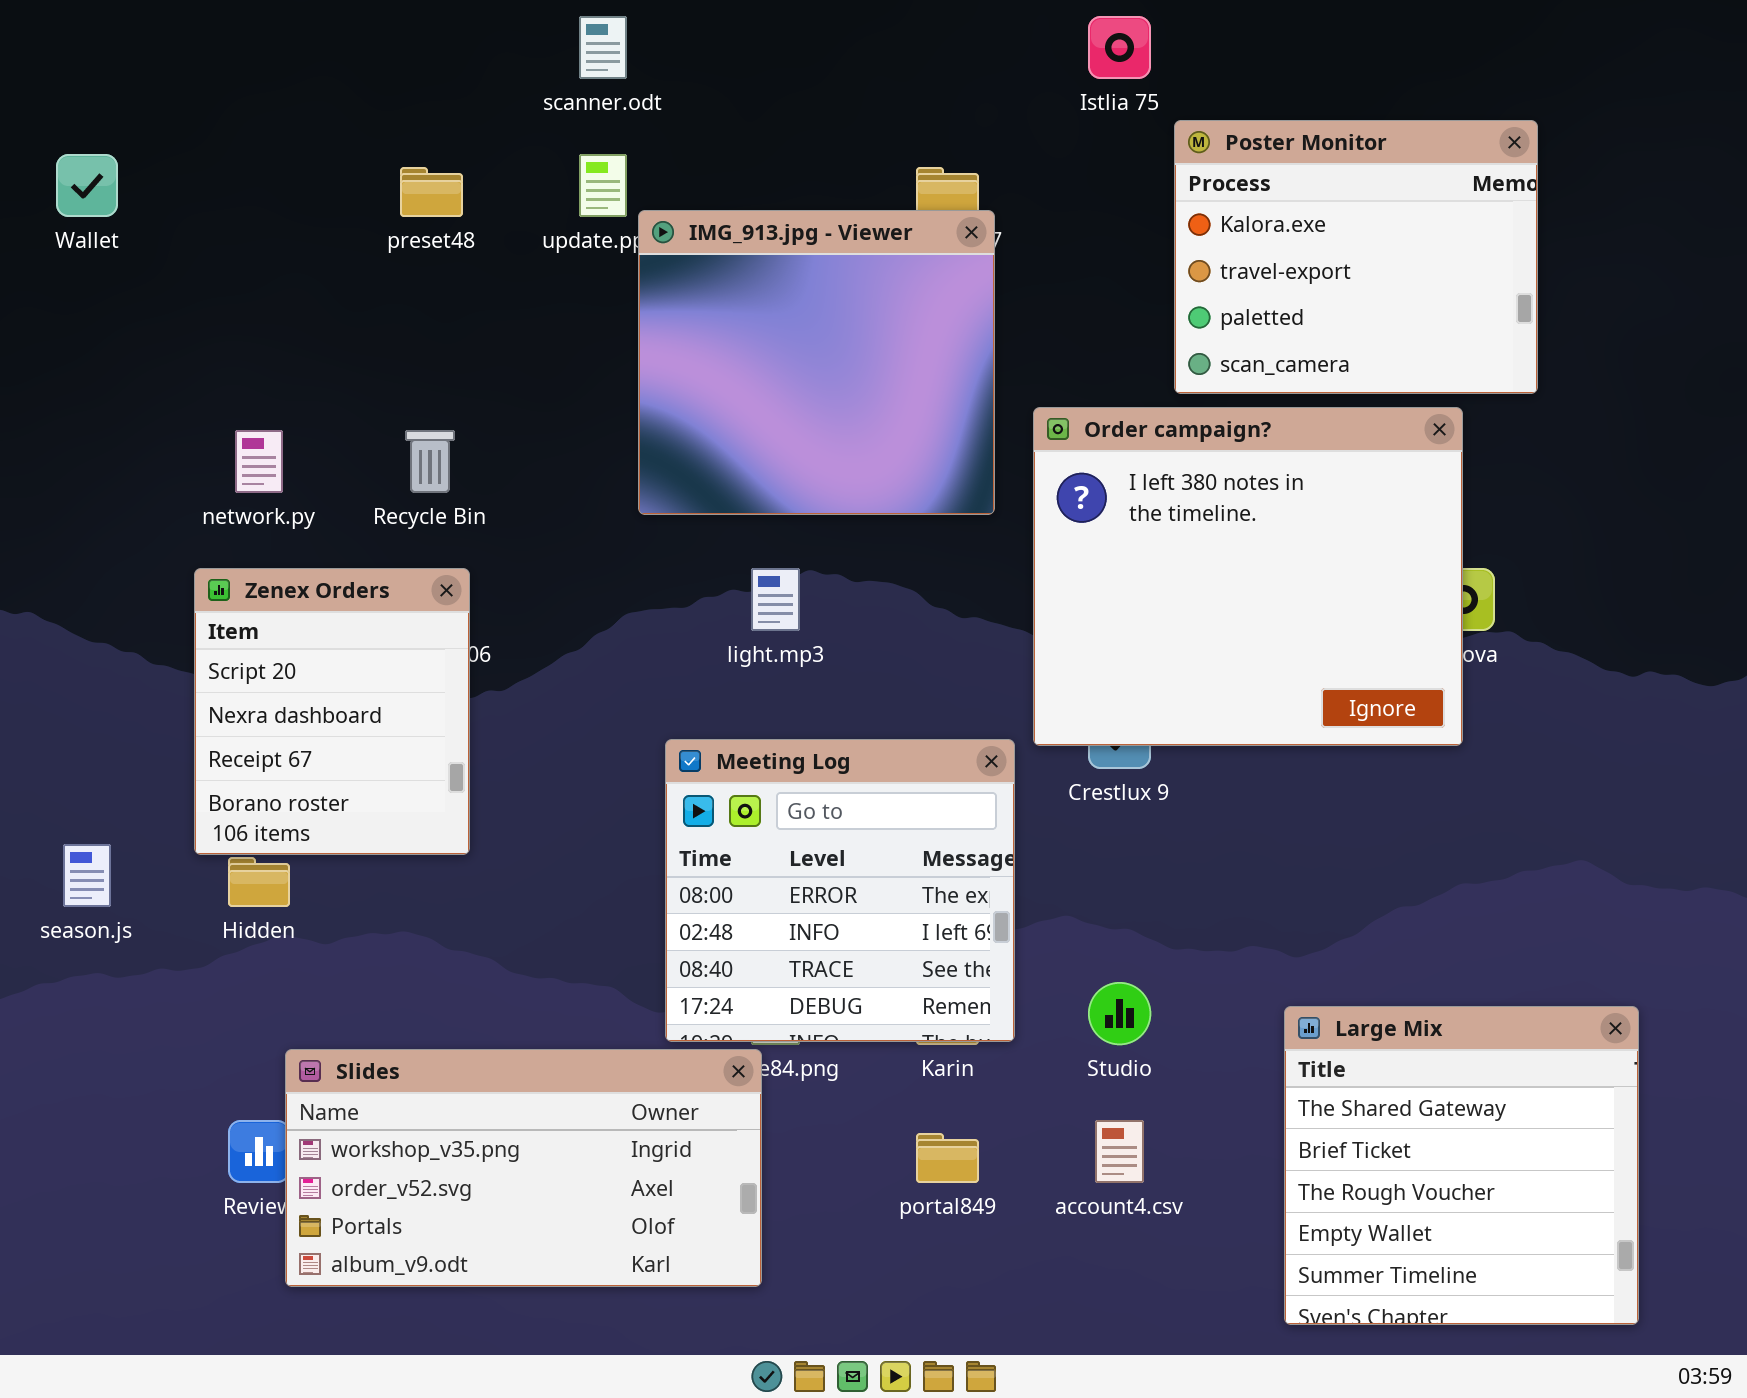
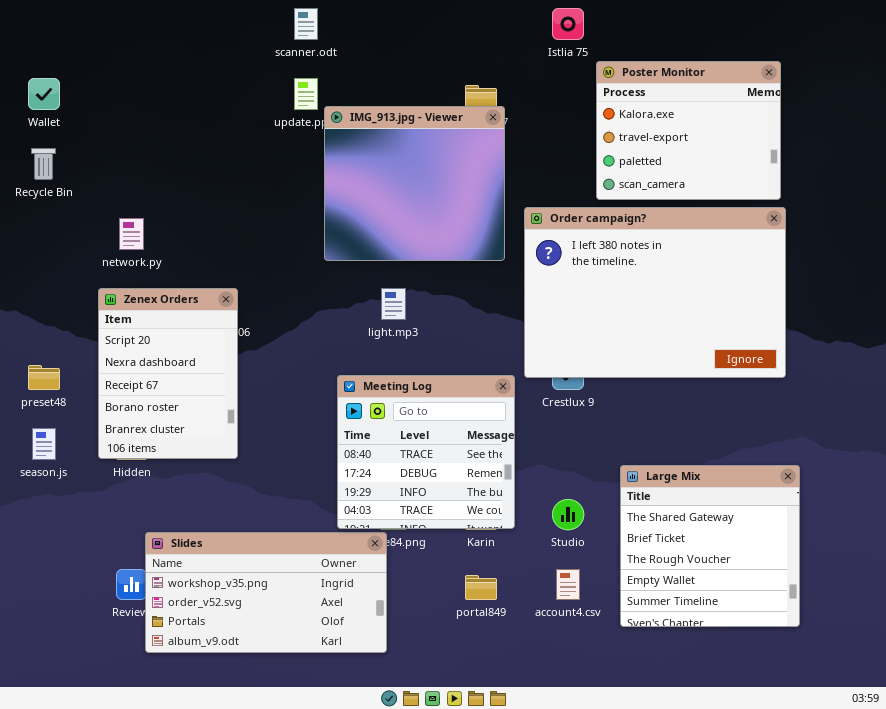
preset48: [400,167,463,217] -> [28,365,60,390], moved
Order campaign?: [1033,407,1463,746] -> [524,207,786,378], resized
Recycle Bin: [405,430,455,493] -> [31,148,56,180], moved
Zenex Orders: [194,568,470,855] -> [98,288,238,459], resized
Meeting Log: [665,739,1015,1042] -> [337,375,515,529], scrolled down 2 rows
Large Mix: [1284,1006,1639,1325] -> [620,465,800,627], moved

